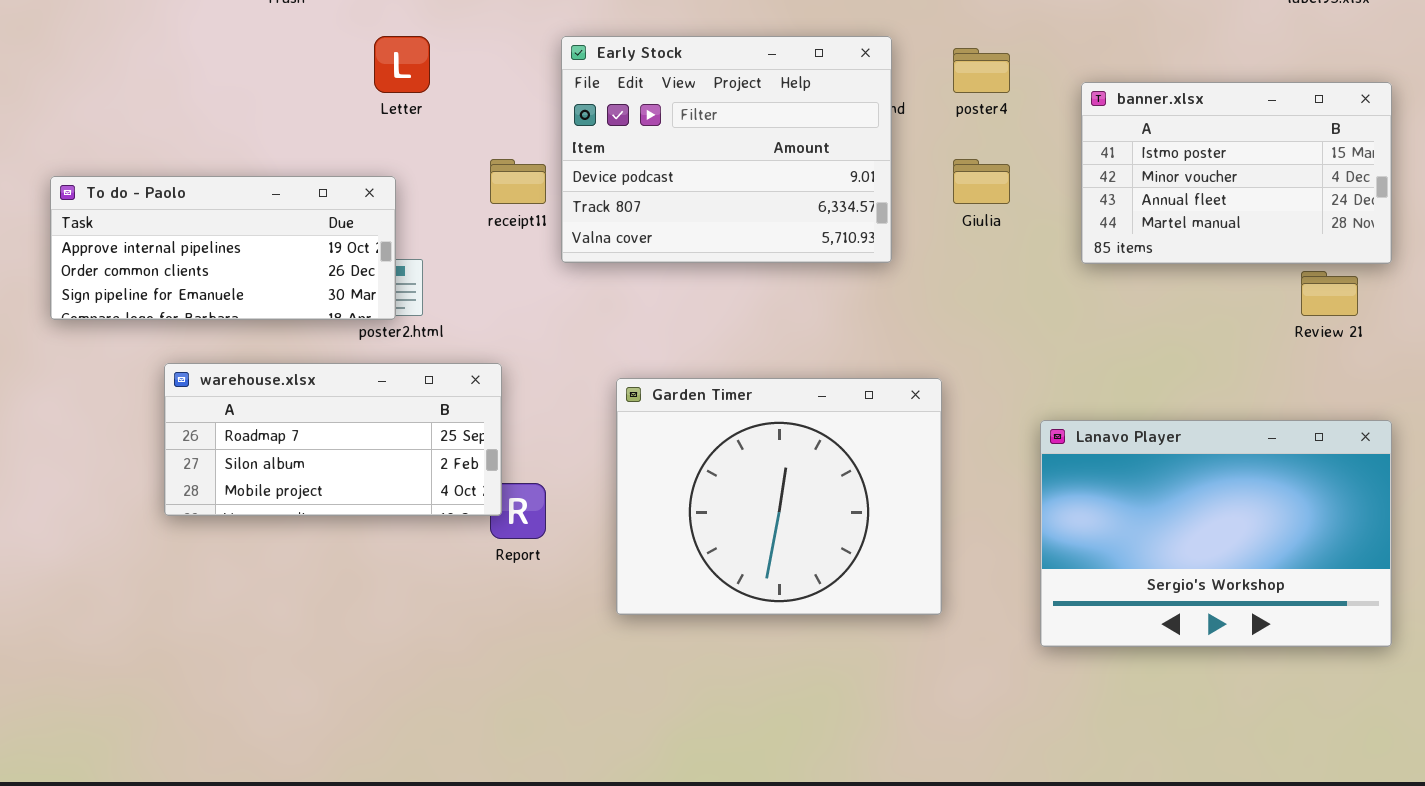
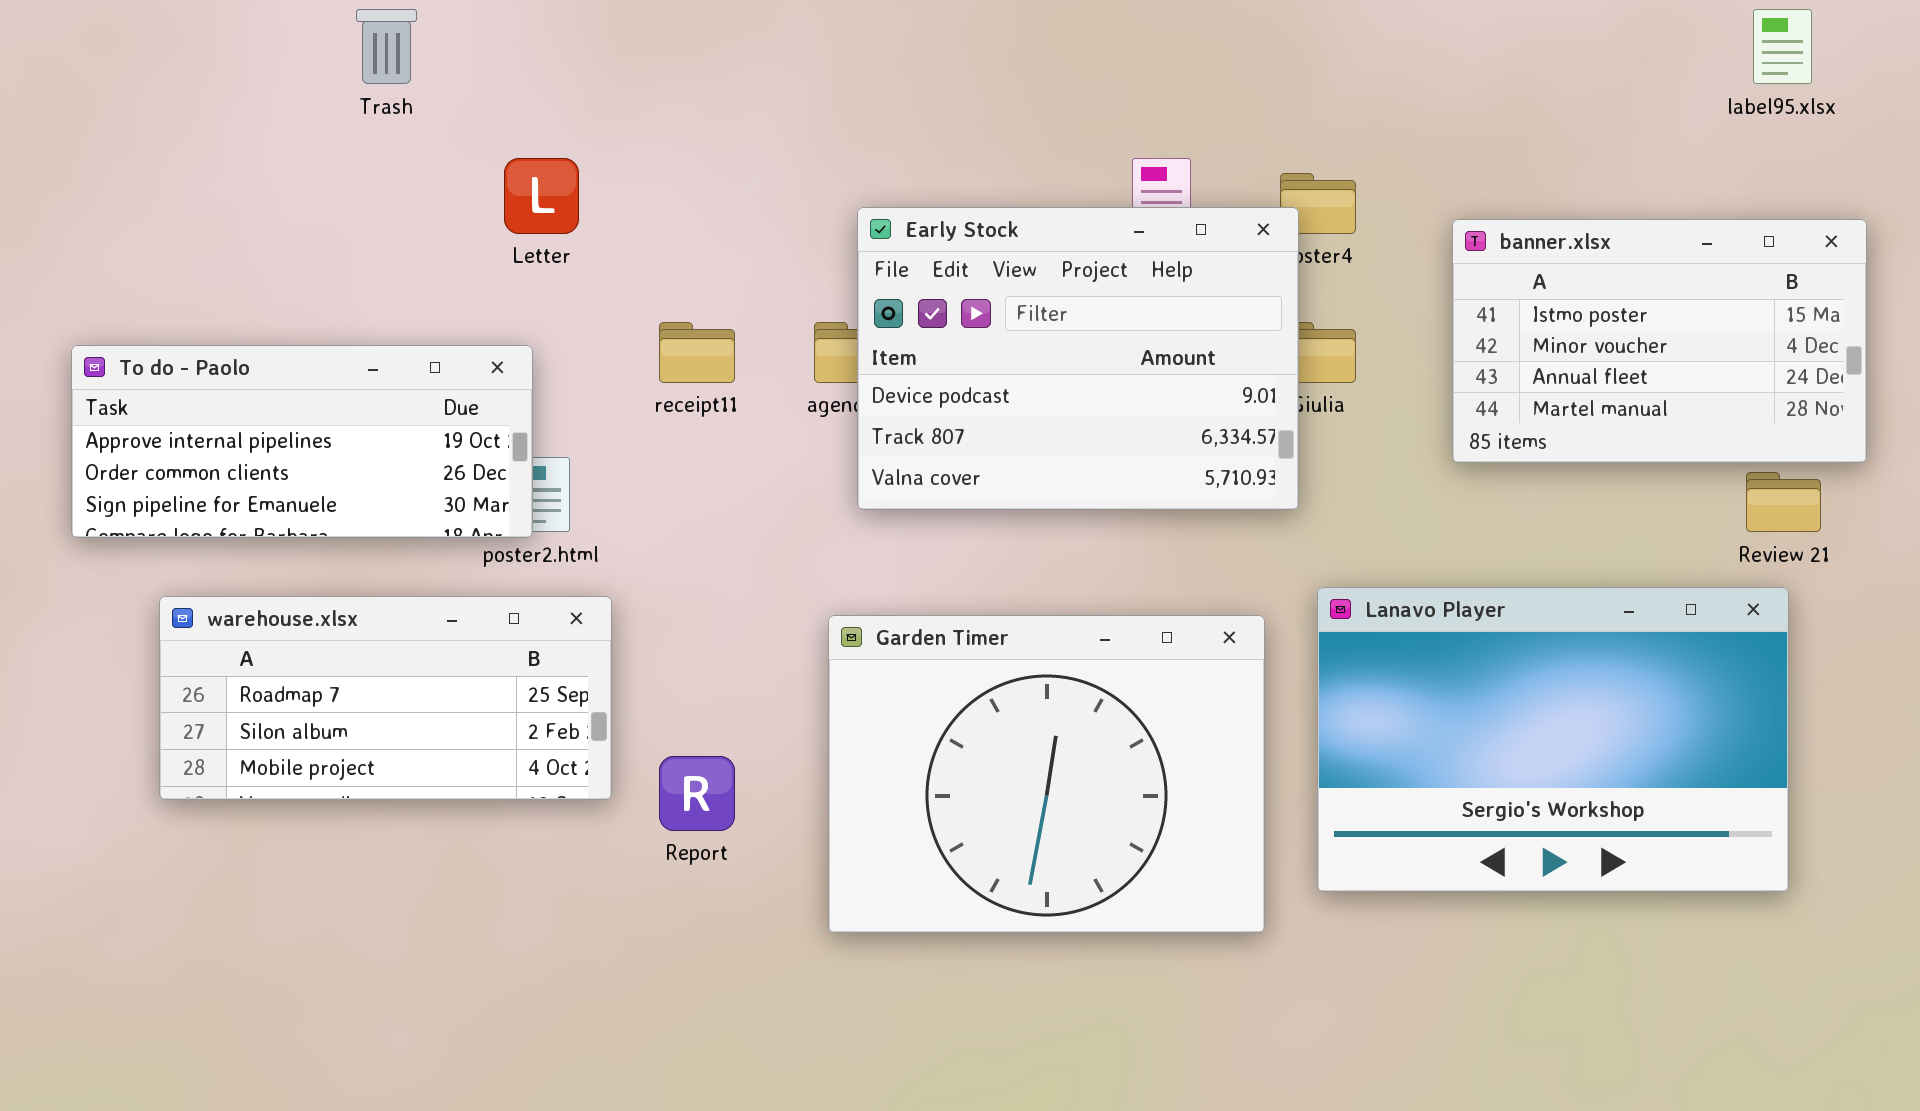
Early Stock: [561,36,892,263] -> [857,207,1299,510], moved
warehouse.xlsx: [164,363,502,516] -> [159,596,612,800], moved
Lanavo Player: [1040,420,1392,647] -> [1317,587,1789,892], moved

